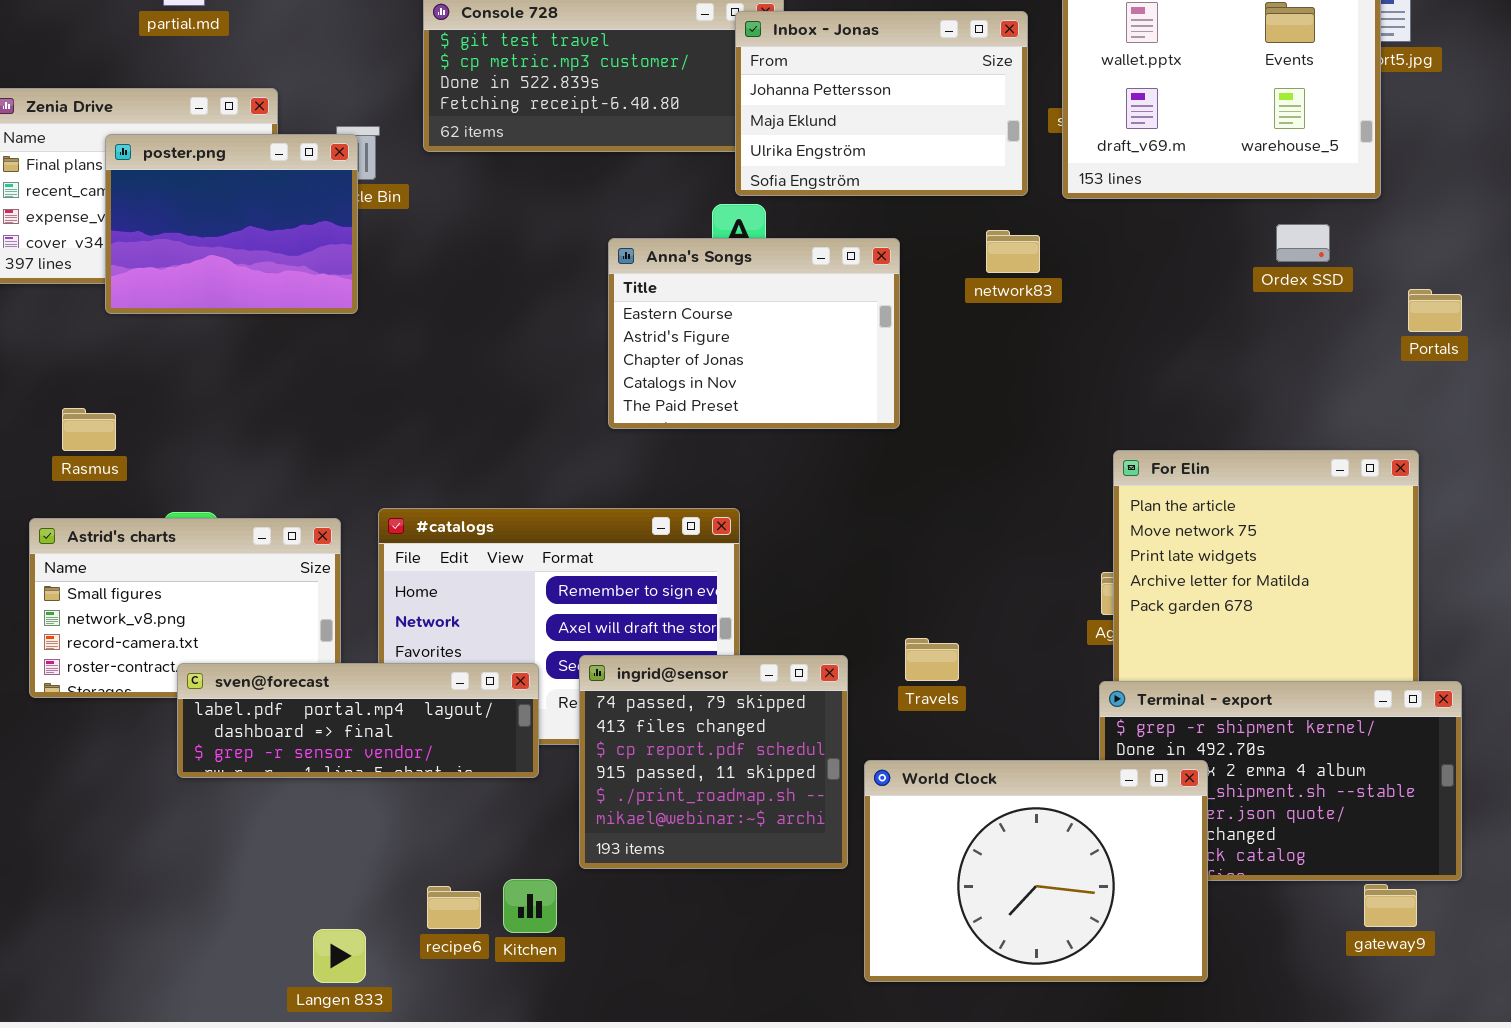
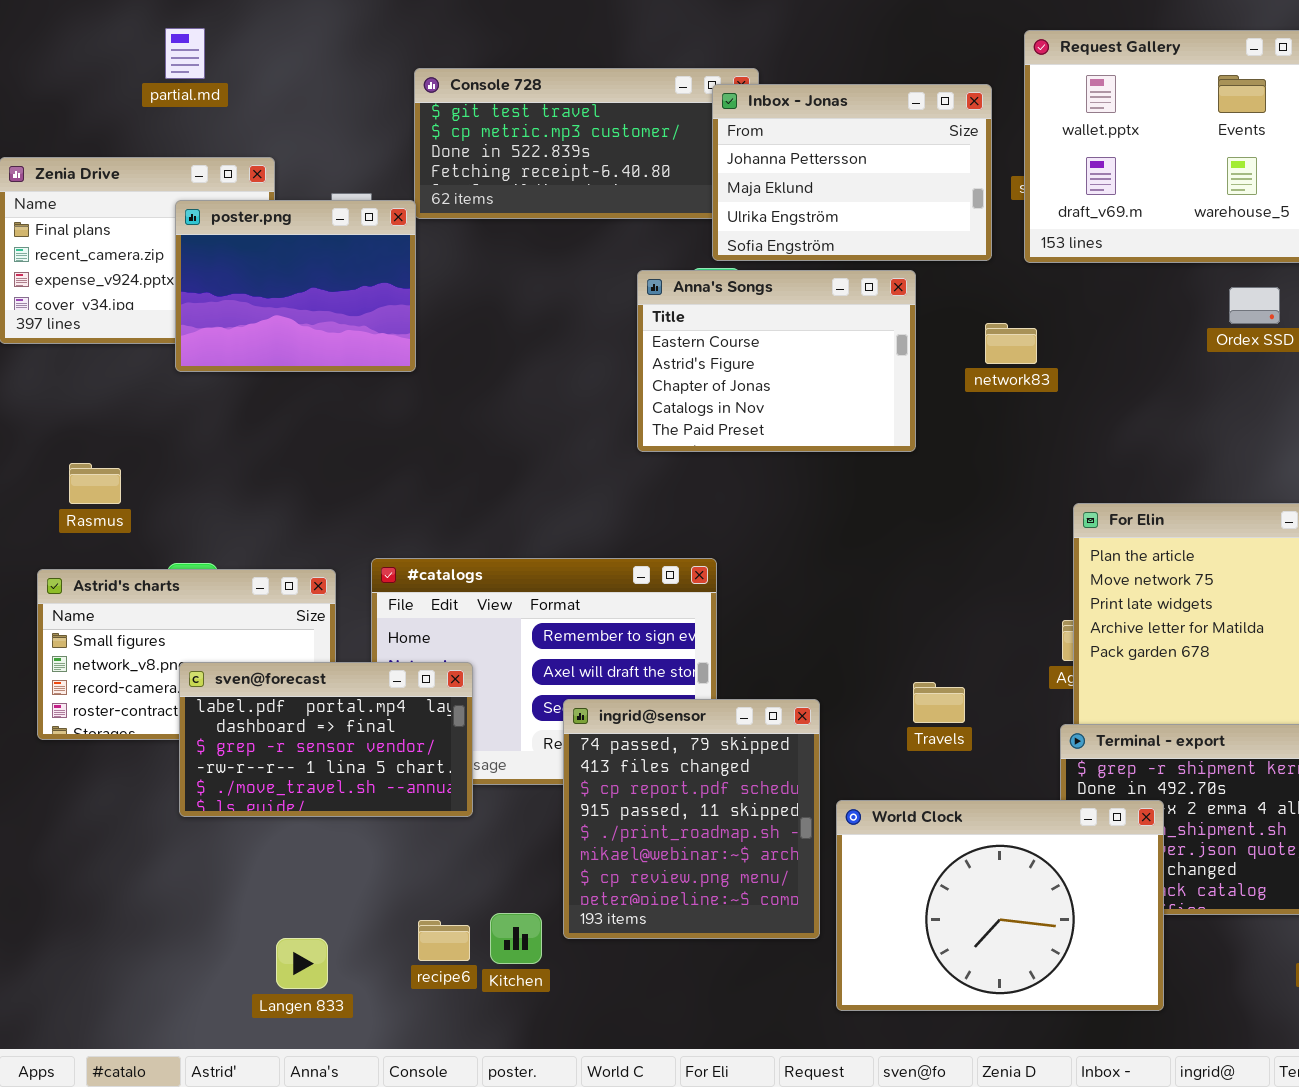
poster.png: [105,134,358,314] -> [175,200,416,372], moved
network83: [986,230,1040,273] -> [985,323,1037,364], moved
Anna's Songs: [608,238,900,429] -> [637,270,916,452], moved
Travels: [905,638,959,681] -> [913,682,965,723], moved
ingrid@sensor: [579,655,848,869] -> [563,699,820,939], resized
sven@forecast: [177,663,539,778] -> [179,662,473,817], resized
Langen 833: [313,929,366,983] -> [276,938,328,989], moved

